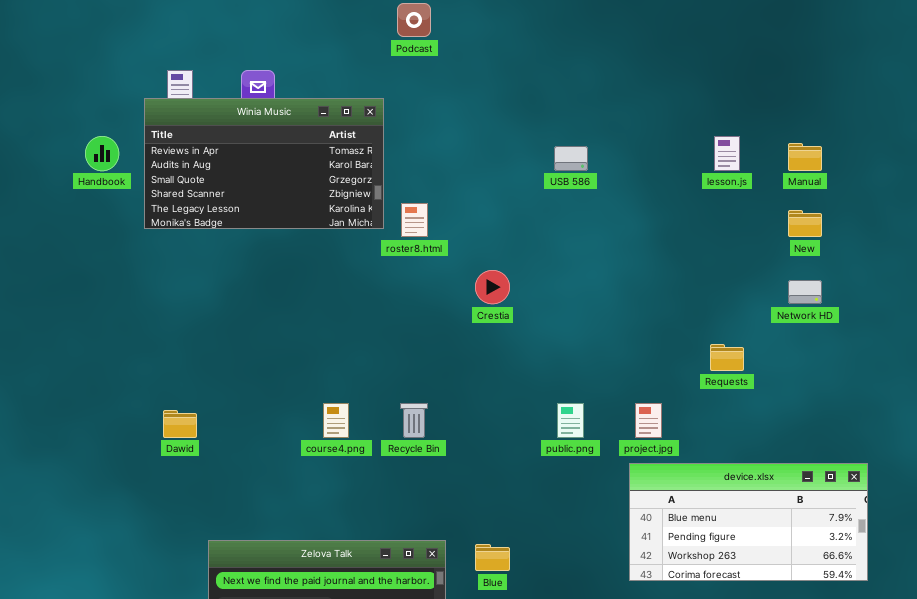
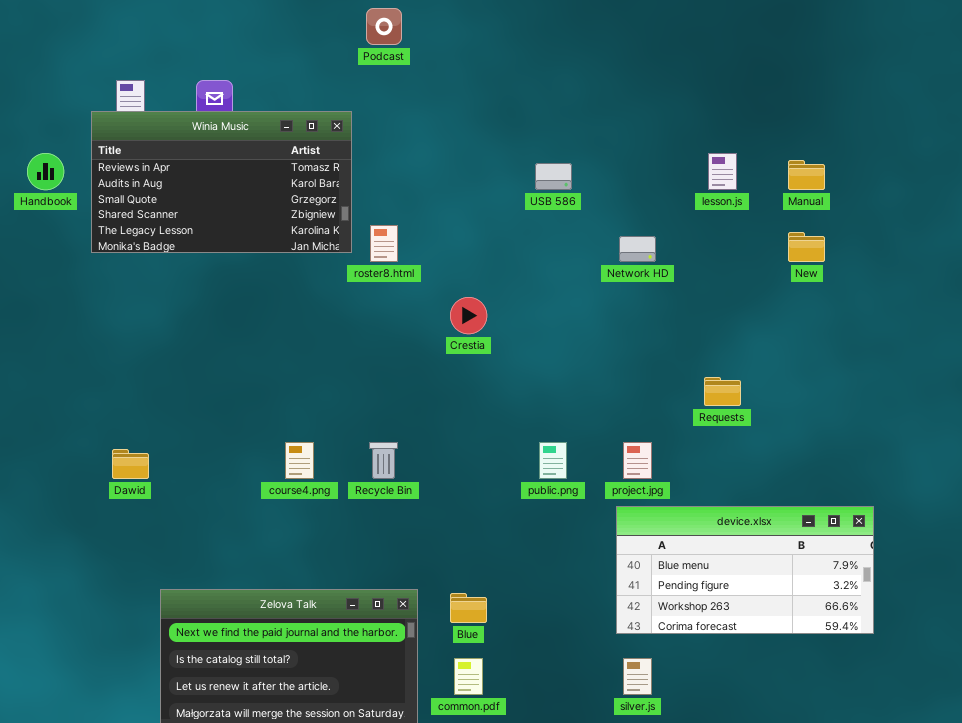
Network HD: [788,280,822,304] -> [619,236,656,262], moved

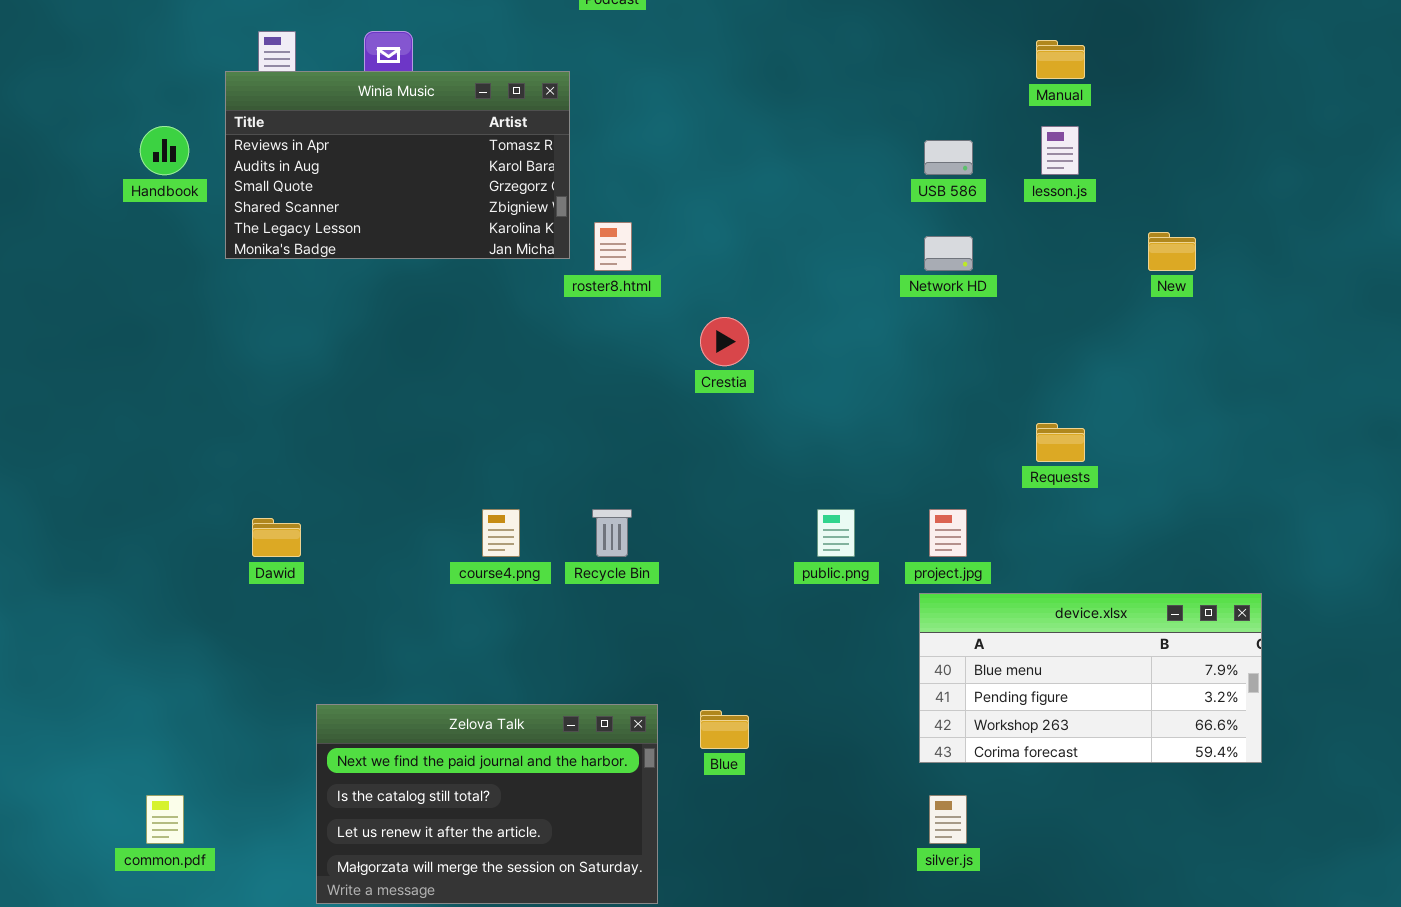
Manual: [788,160,825,190] -> [1036,40,1085,79], moved
USB 586: [535,163,572,190] -> [924,140,973,175], moved
common.pdf: [454,658,483,695] -> [146,795,184,844], moved

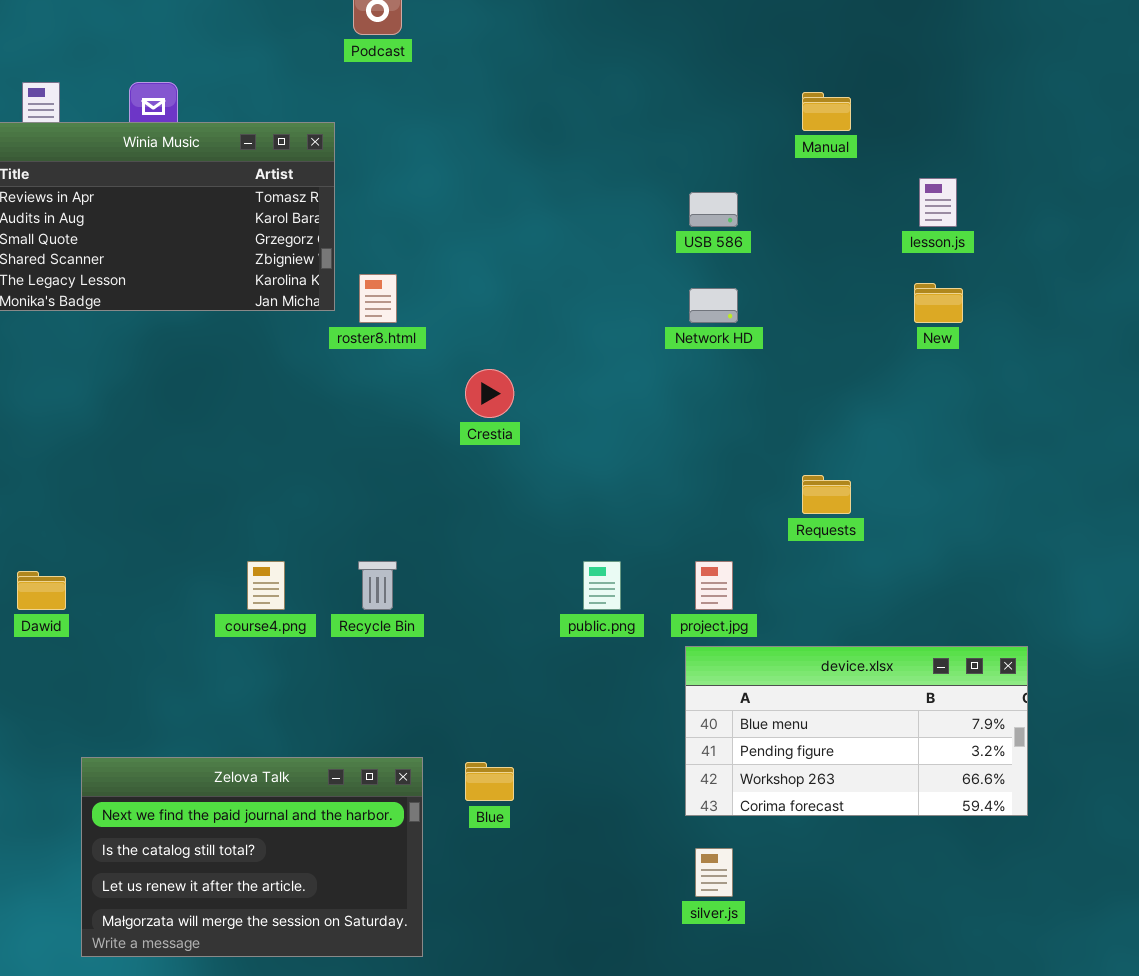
lesson.js: [1041,126,1079,175] -> [919,178,957,227], moved

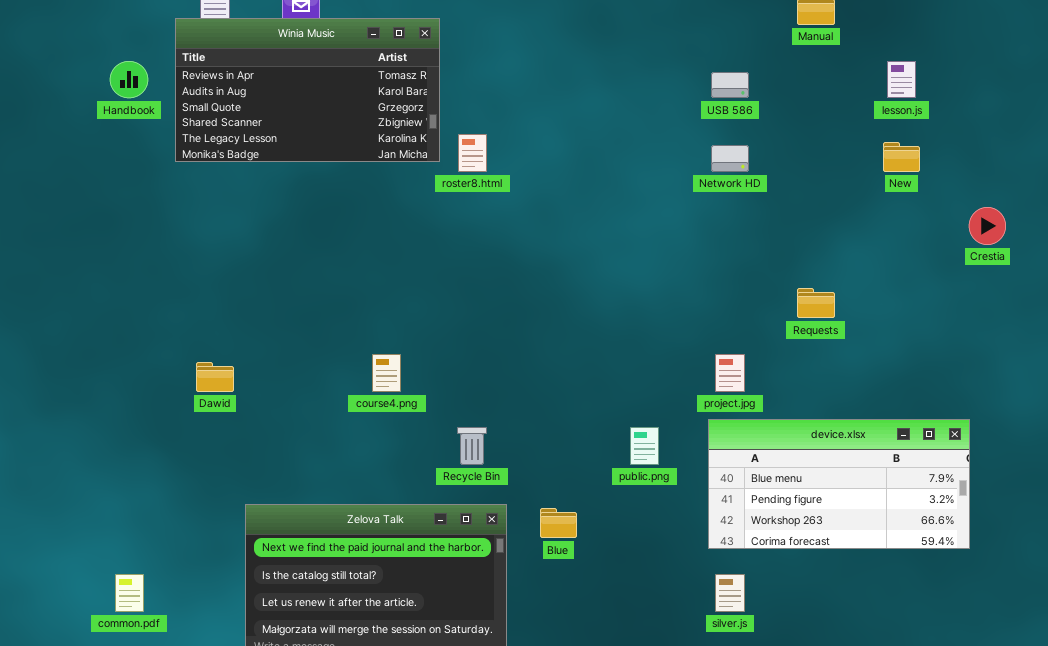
Crestia: [465,369,514,418] -> [969,207,1006,245], moved
Recycle Bin: [358,561,397,610] -> [457,427,487,465], moved
public.png: [583,561,621,610] -> [630,427,659,465], moved

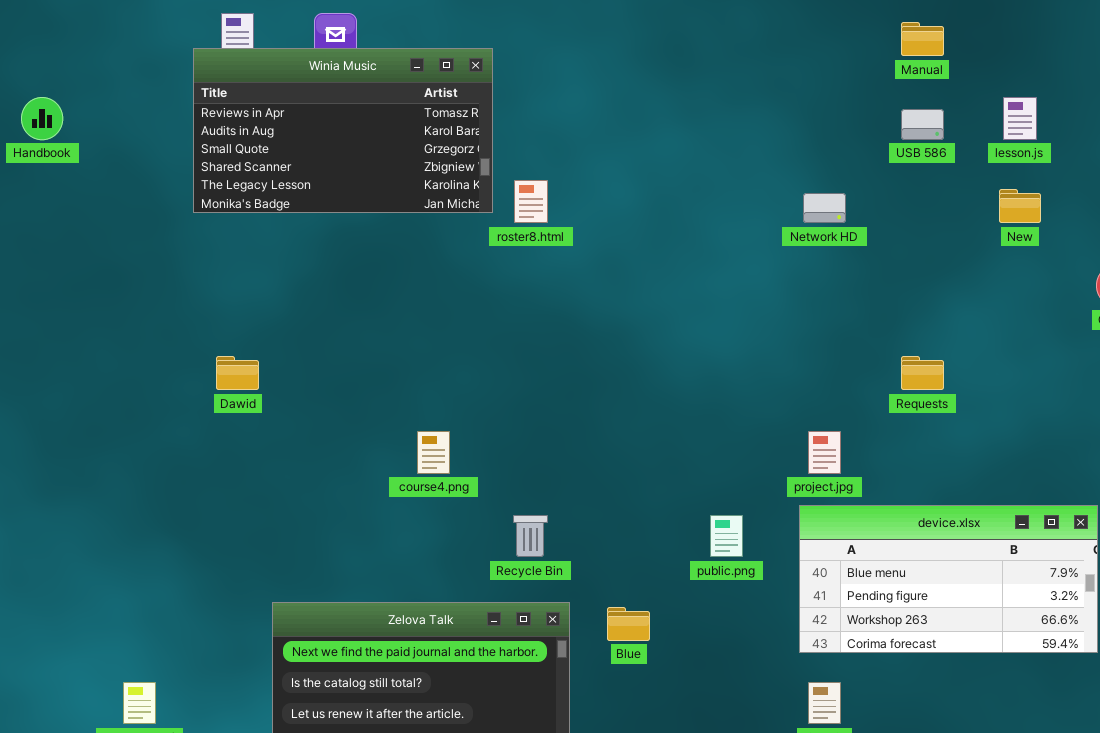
Handbook: [110,61,148,98] -> [21,97,63,140], moved
USB 586: [711,72,749,98] -> [901,109,944,140], moved
Dawid: [196,362,234,392] -> [216,356,259,390], moved

